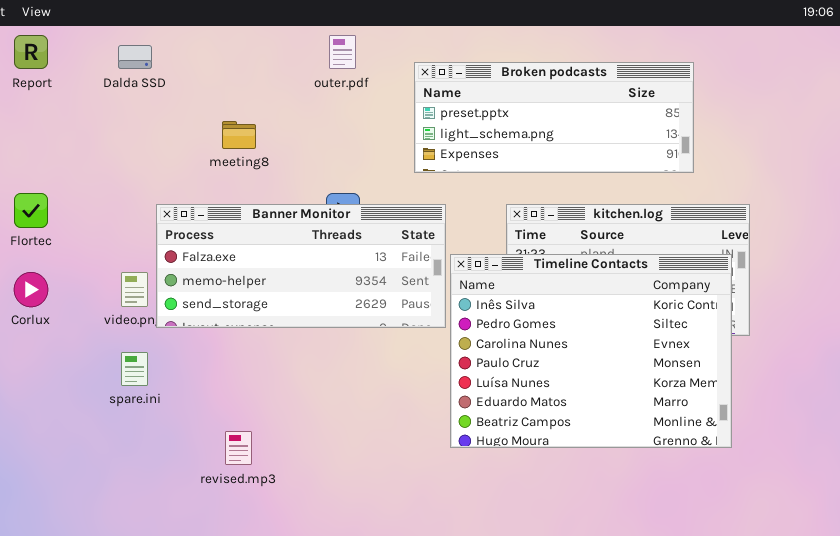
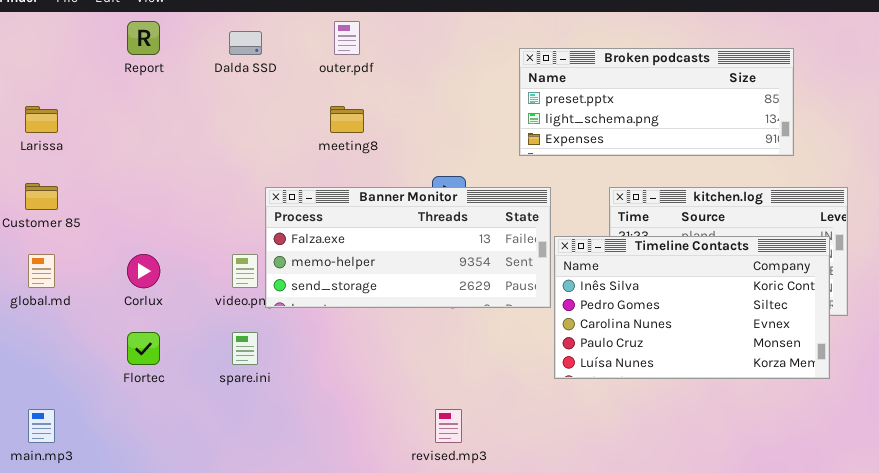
outer.pdf: [329,35,356,69] -> [334,21,360,55], moved
Flortec: [14,193,48,228] -> [127,332,160,365], moved
Timeline Contacts: [450,254,732,448] -> [554,236,830,379], resized
revised.mp3: [225,431,252,465] -> [435,409,462,443], moved

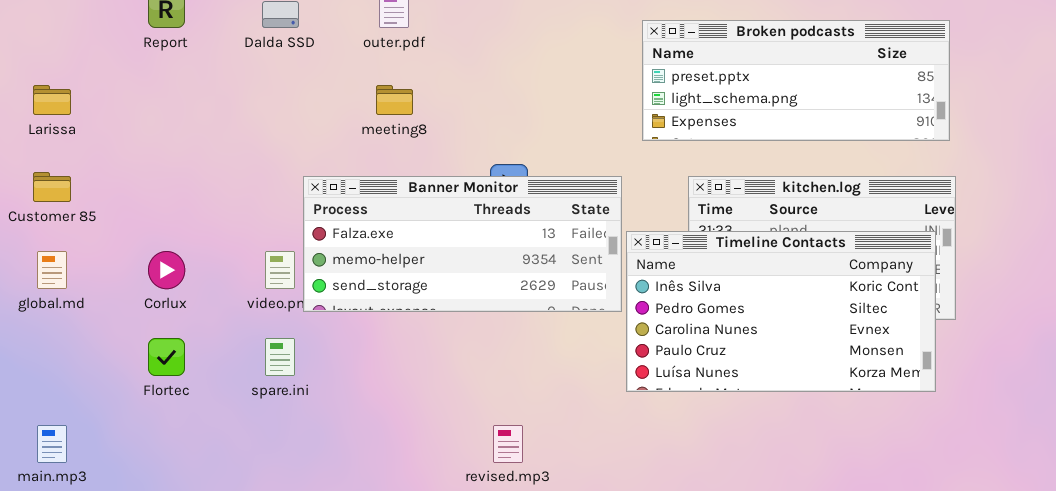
Broken podcasts: [519,48,794,156] -> [642,20,950,141], moved

